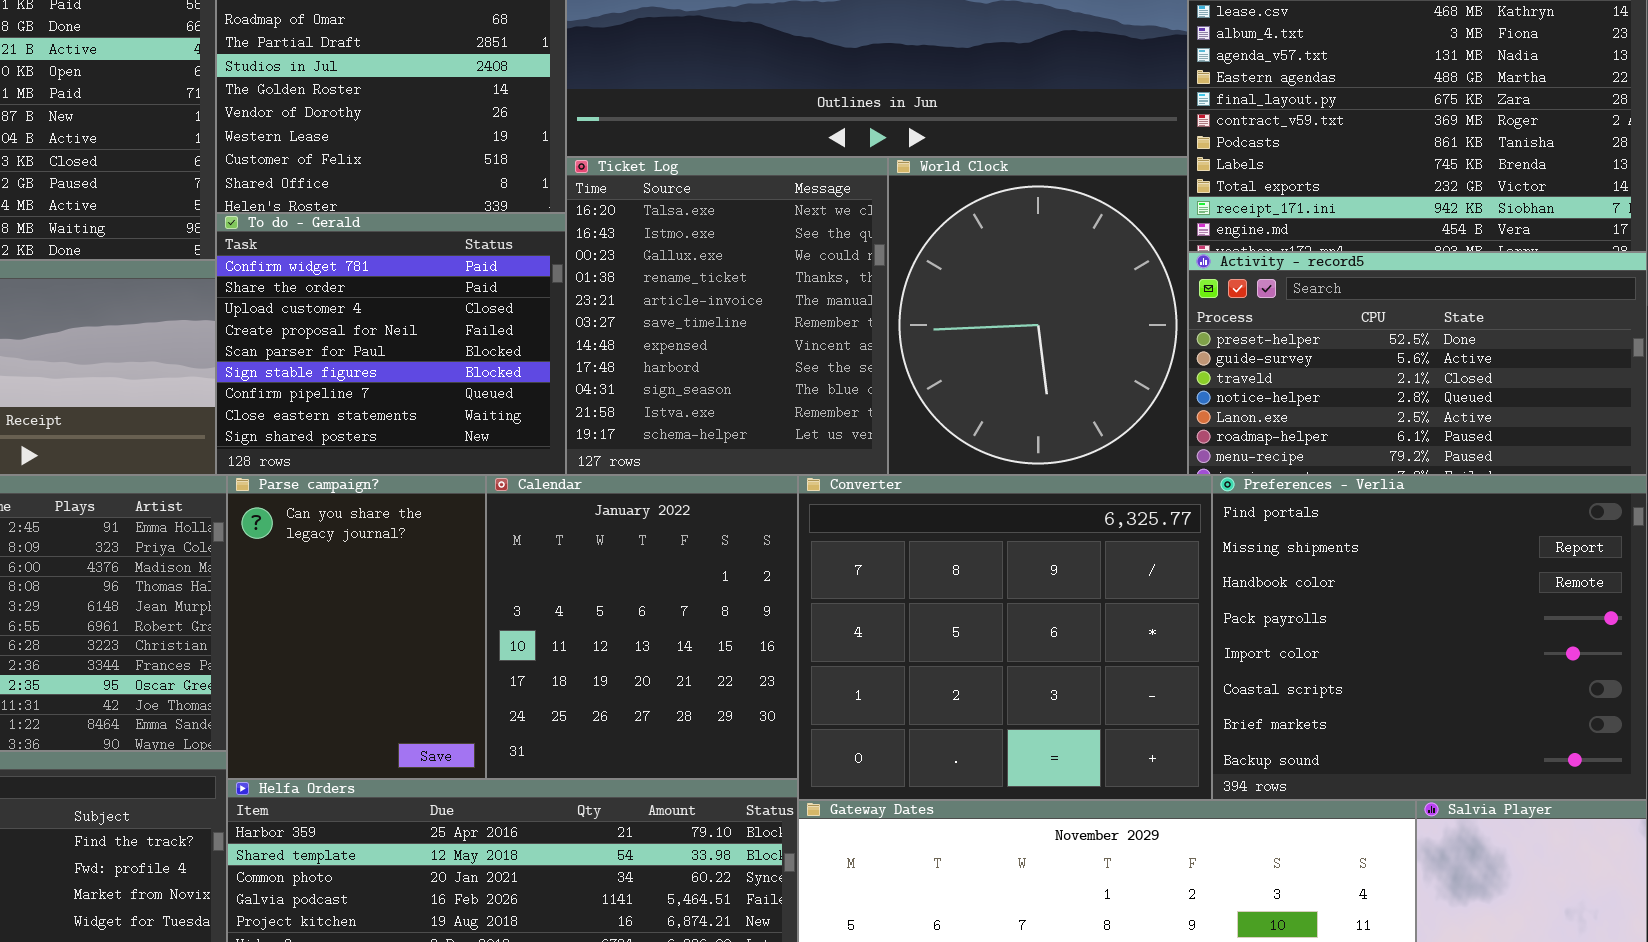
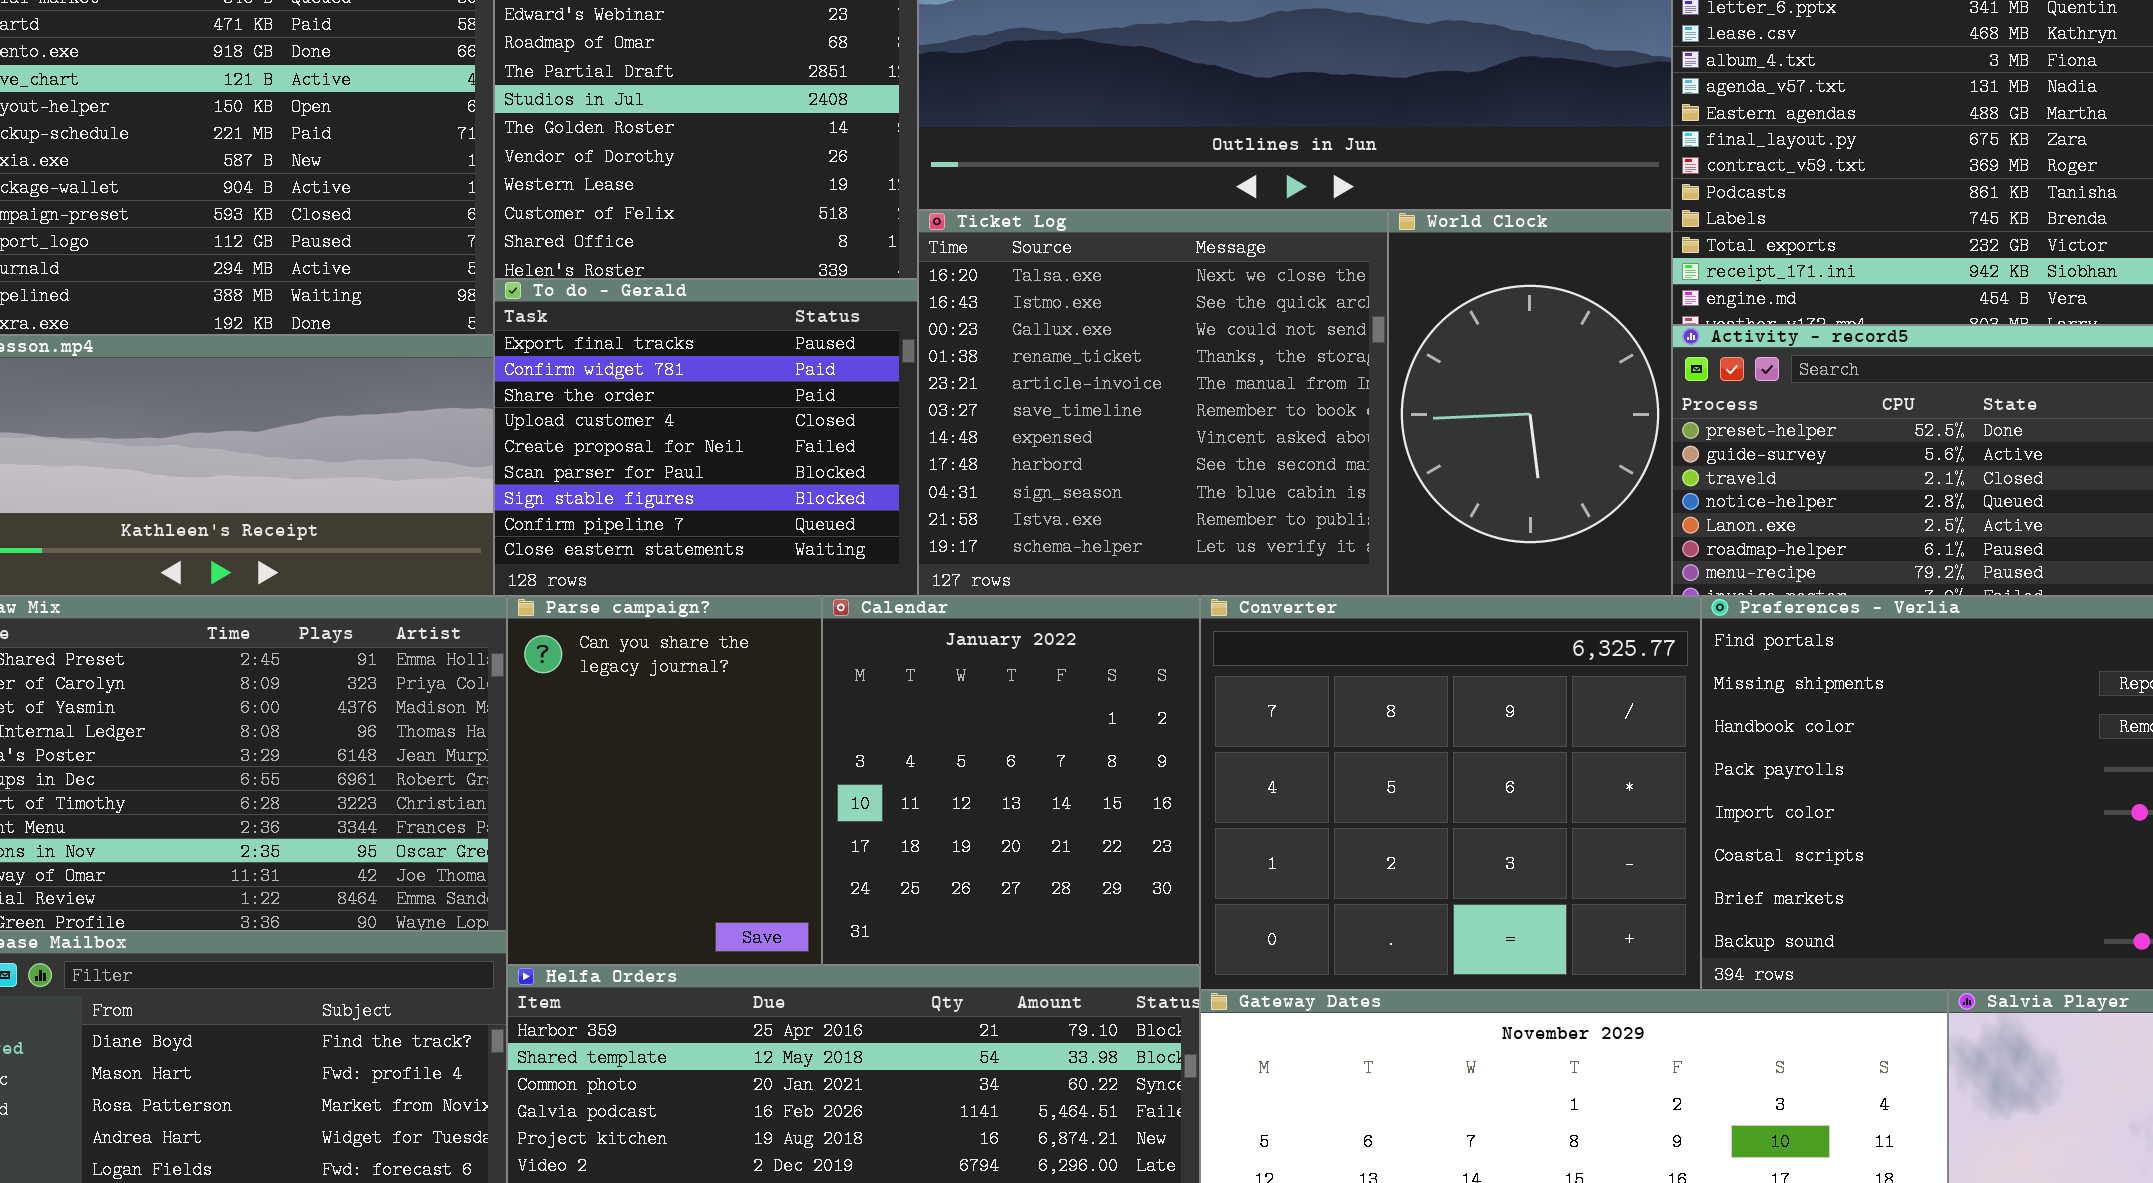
Ticket Log: [566,157,888,475] -> [918,210,1388,596], resized
World Clock: [888,157,1188,475] -> [1388,210,1672,596], resized
To do - Gerald: [216,213,566,475] -> [494,279,918,596], scrolled up 1 row

